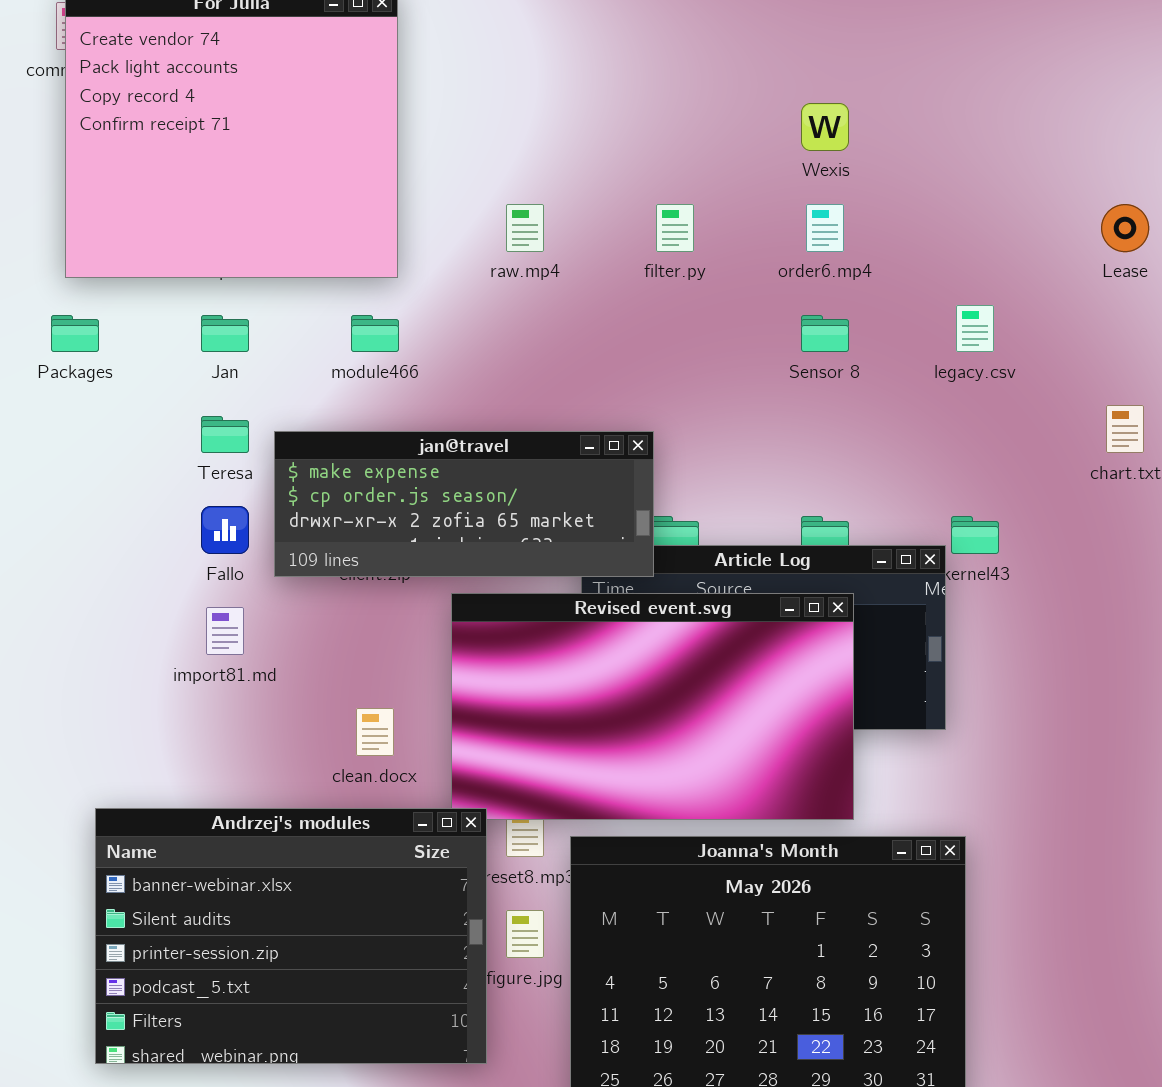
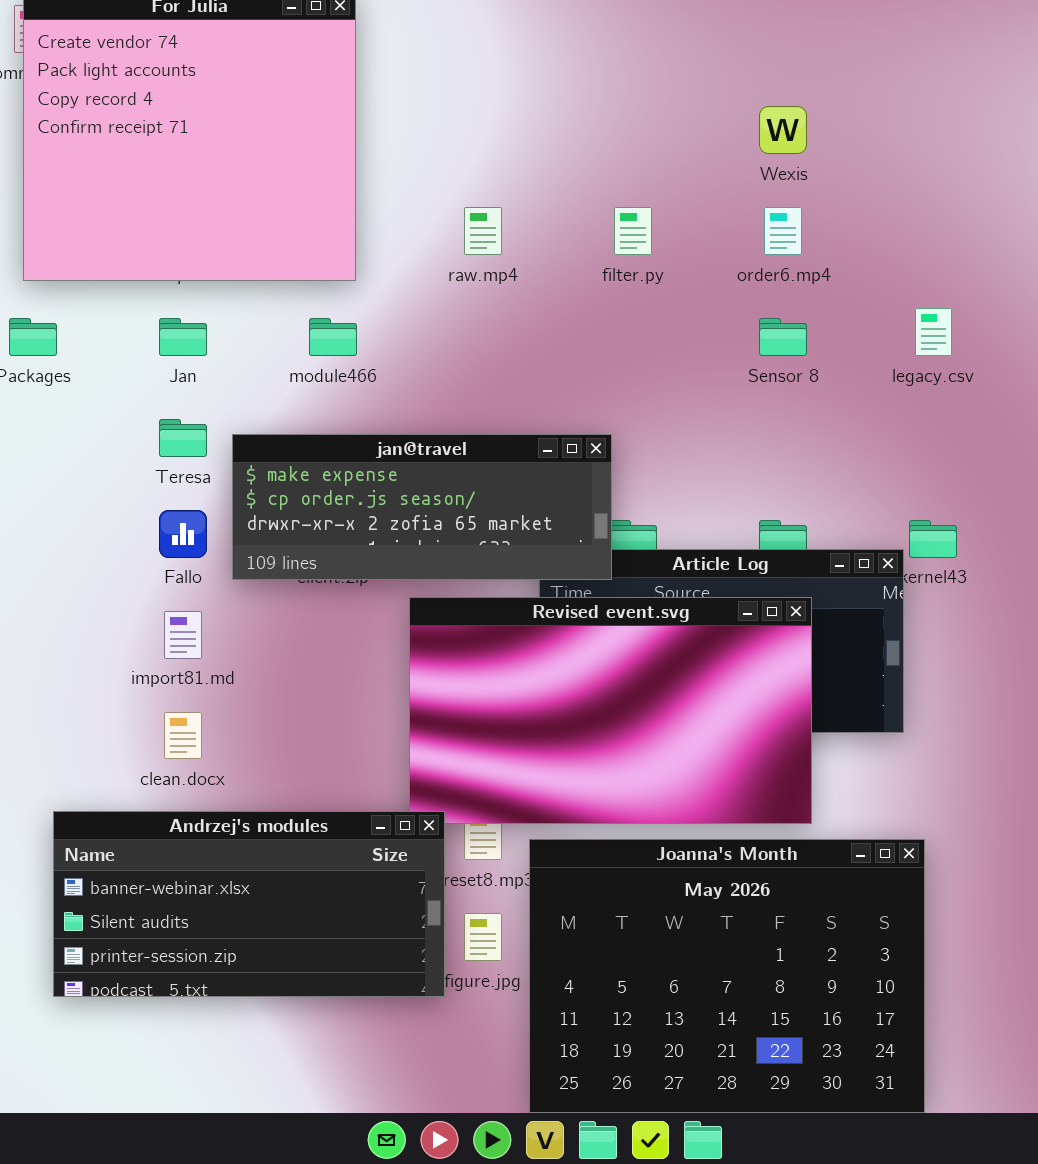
clean.docx: [356,708,394,756] -> [164,712,202,759], moved
Andrzej's modules: [95,808,487,1064] -> [53,811,445,997], resized

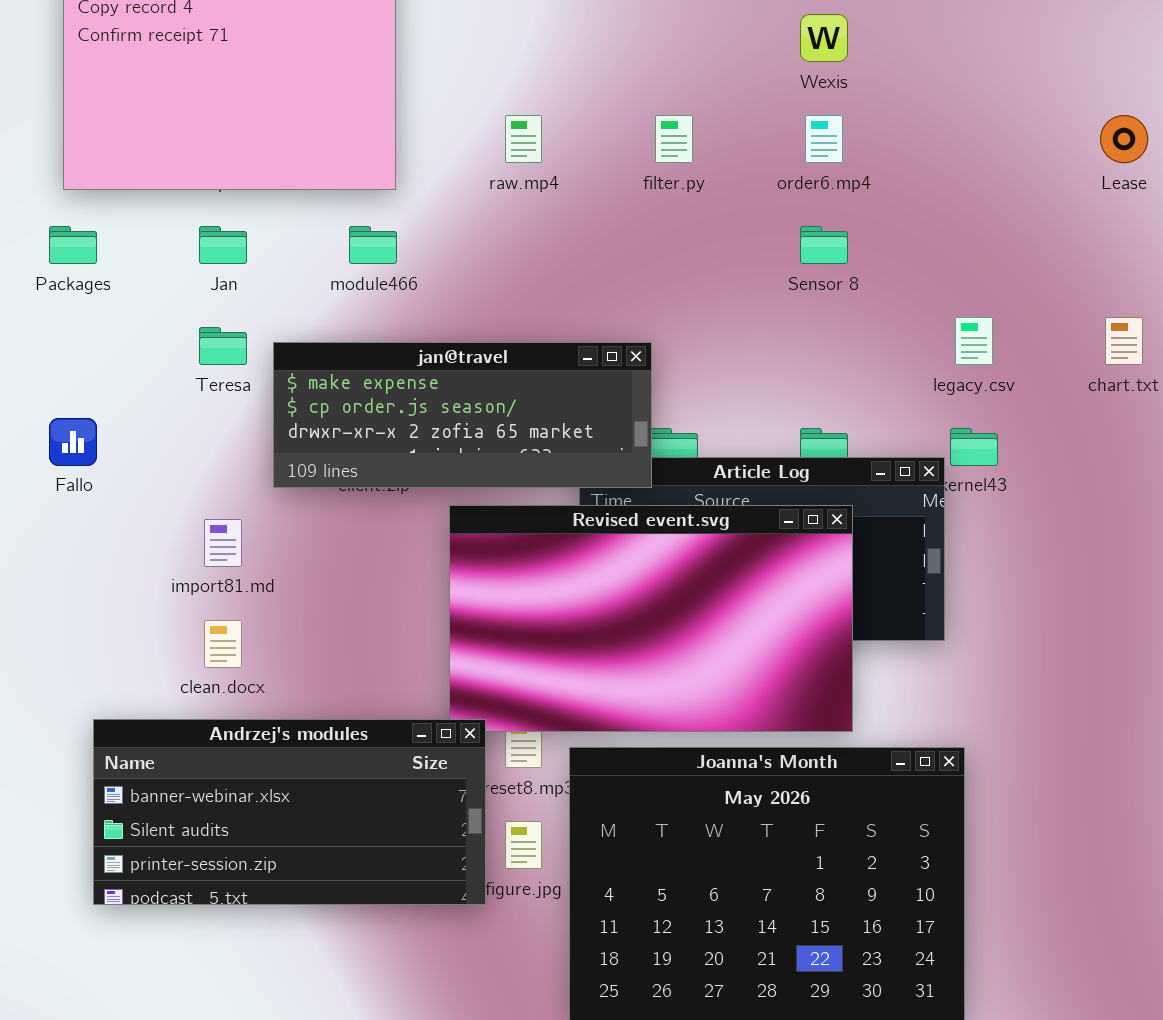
legacy.csv: [915,308,952,356] -> [955,317,993,365], moved
Fallo: [159,510,207,558] -> [49,418,97,466], moved

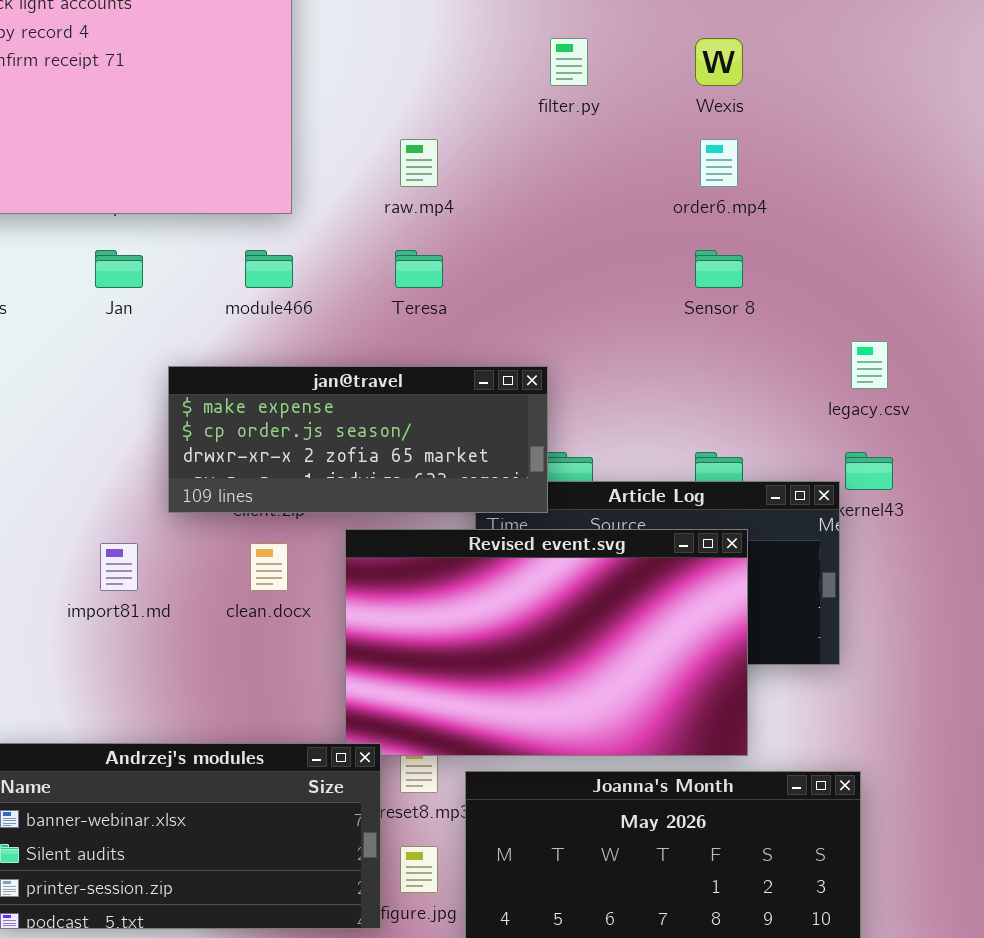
filter.py: [655,115,693,163] -> [550,38,588,86], moved
Teresa: [199,327,247,365] -> [395,250,443,288], moved
clean.docx: [204,620,242,668] -> [250,543,288,591], moved

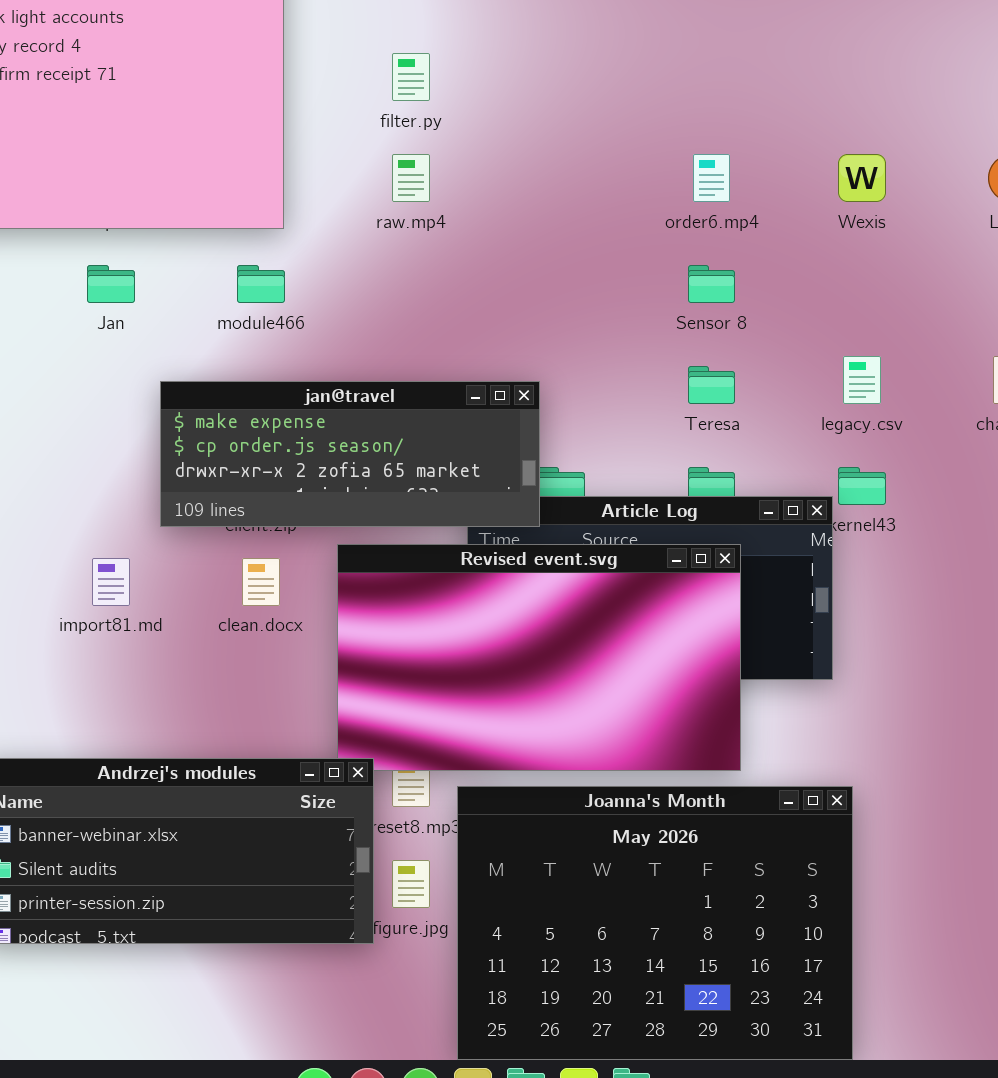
filter.py: [550,38,588,86] -> [392,53,430,101], moved
Wexis: [695,38,743,86] -> [838,154,886,202], moved
Teresa: [395,250,443,288] -> [688,366,735,404], moved

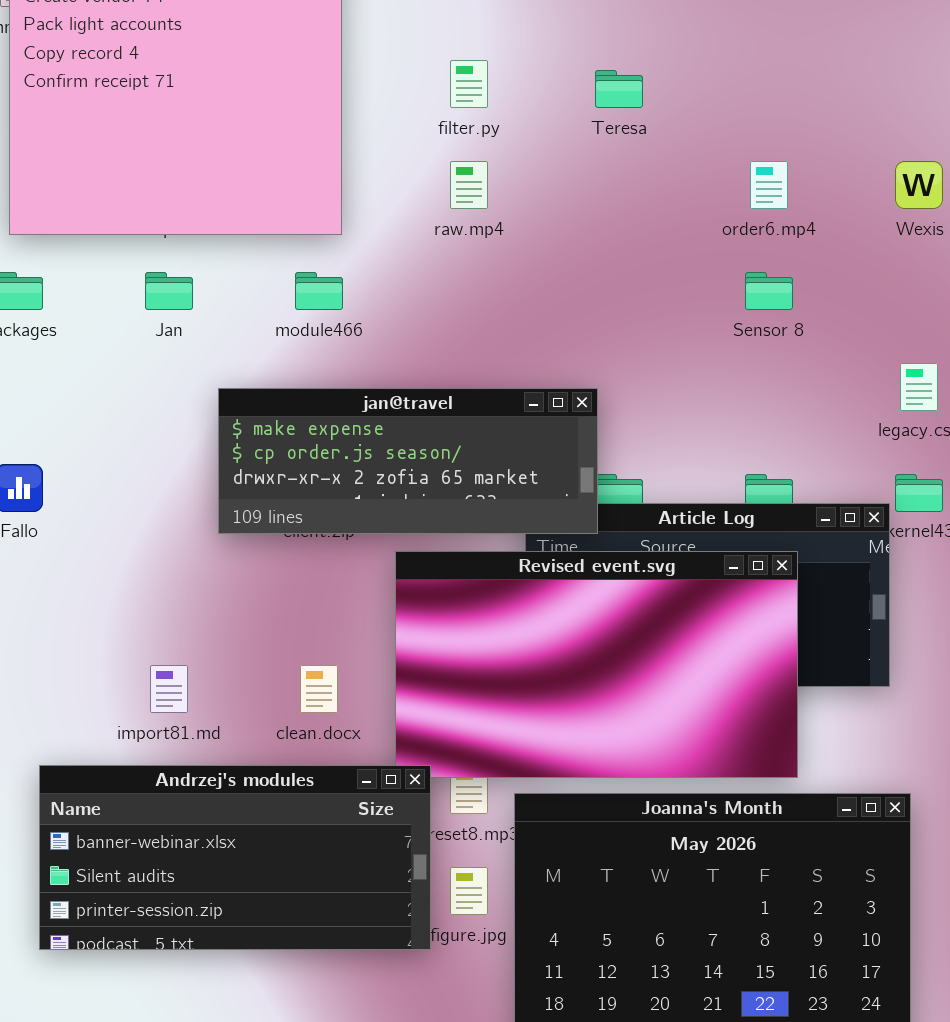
Teresa: [688,366,735,404] -> [595,70,643,108], moved
import81.md: [92,558,130,606] -> [150,665,188,713], moved
clean.docx: [242,558,280,606] -> [300,665,338,713], moved

